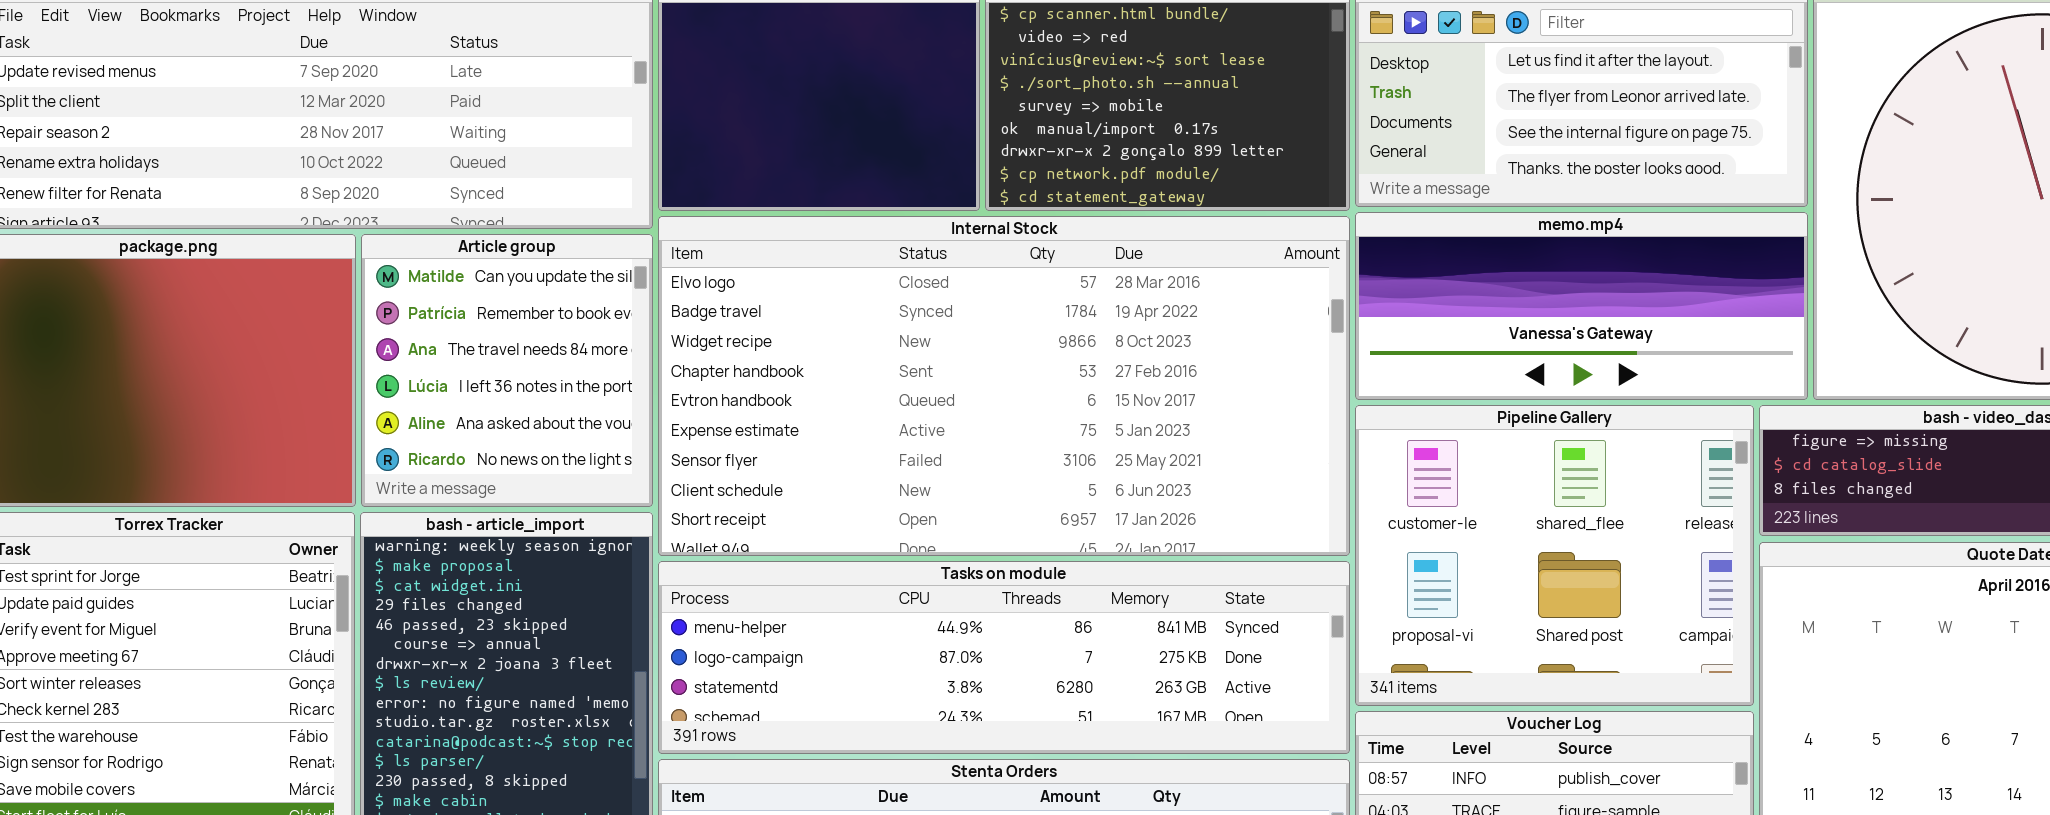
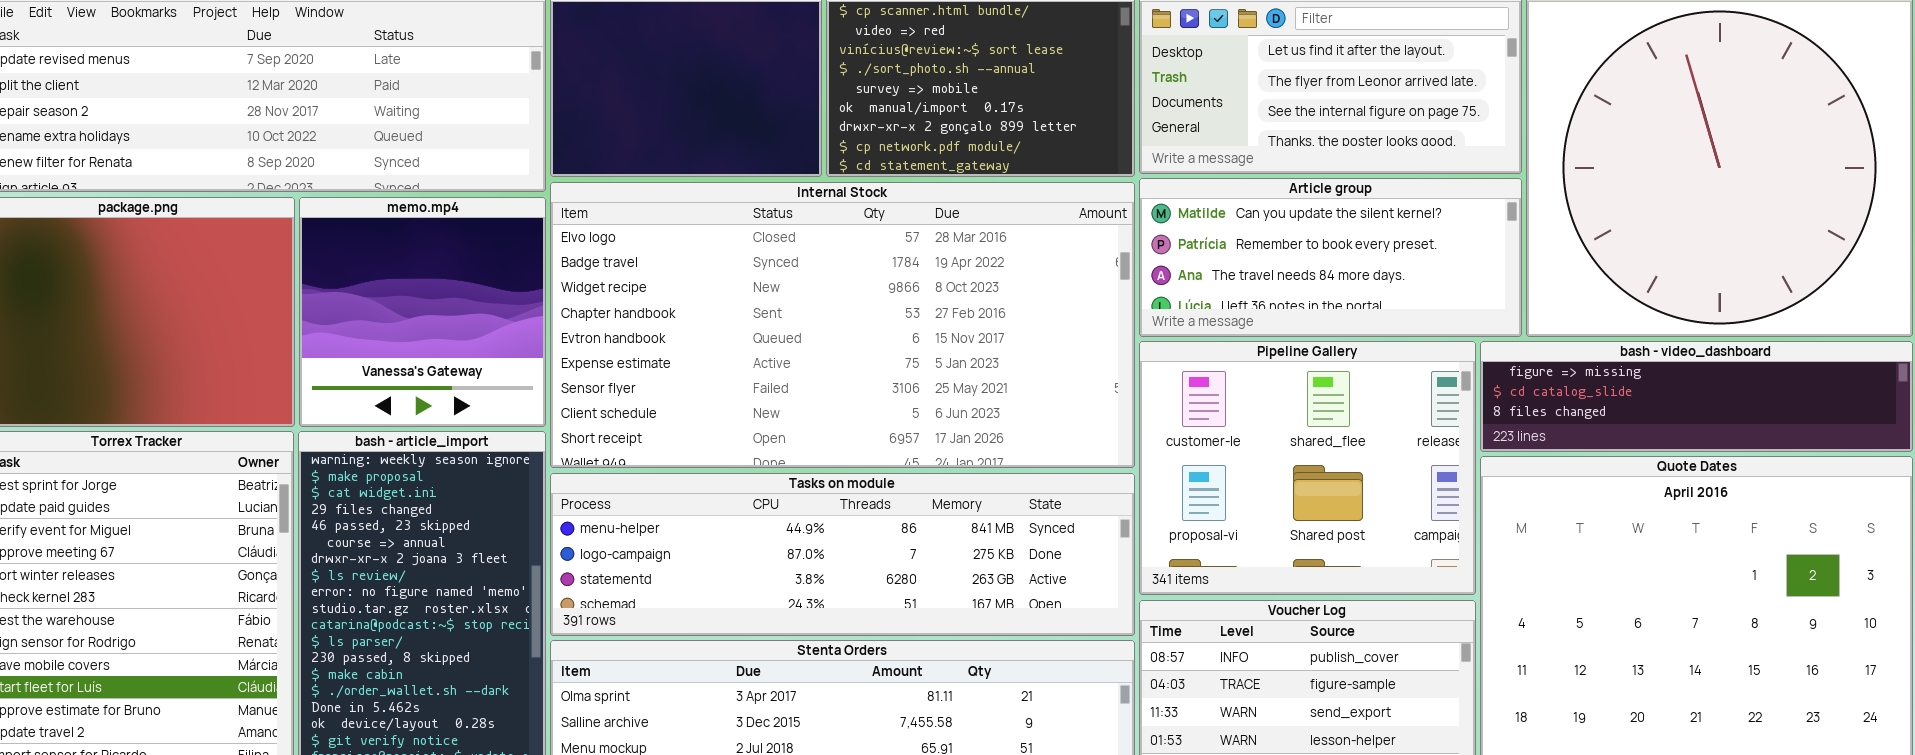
memo.mp4: [1355,212,1808,400] -> [299,197,546,427], moved, resized
Article group: [361,234,653,507] -> [1139,178,1522,337], moved, resized

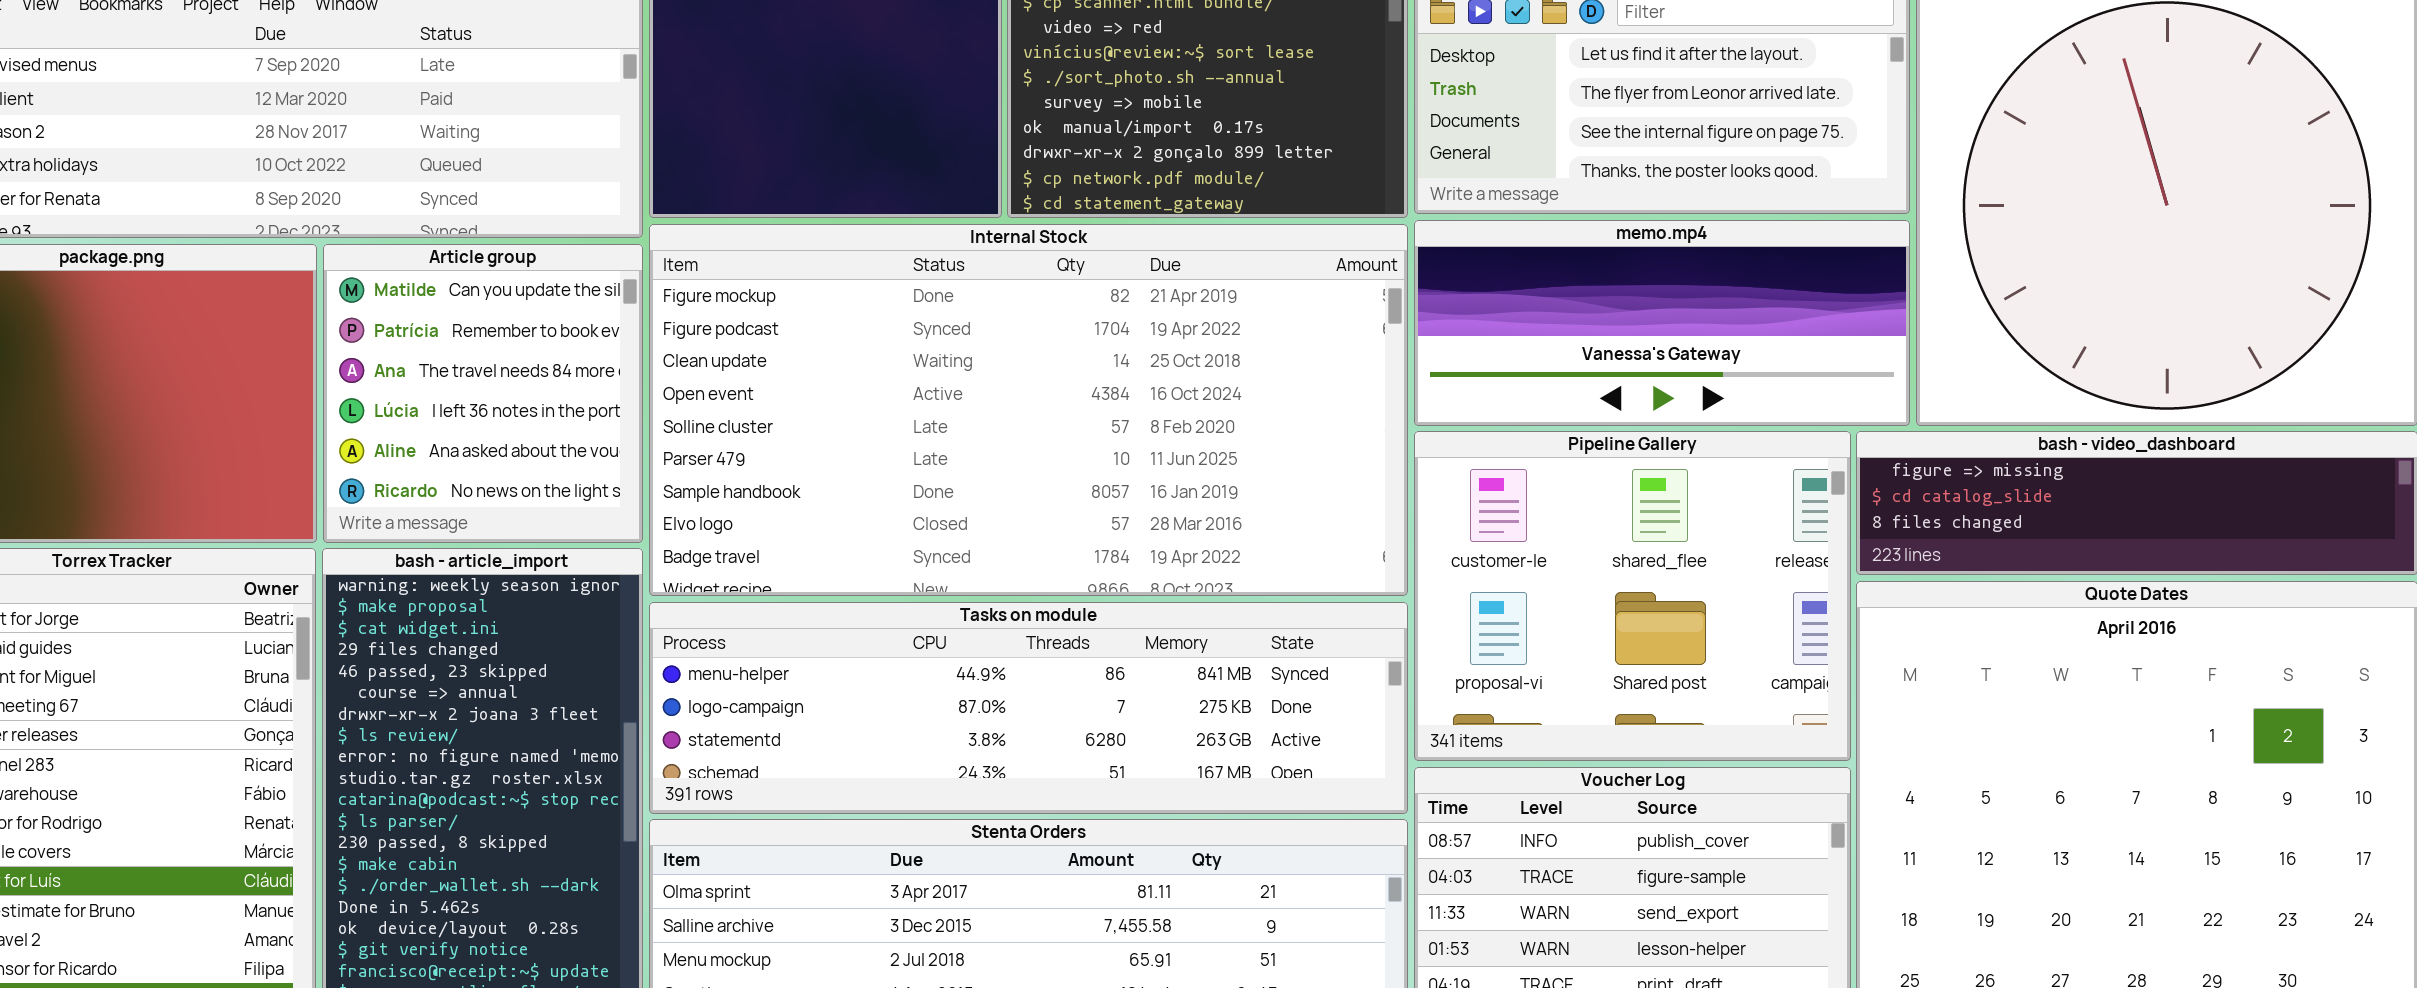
Article group: [1139,178,1522,337] -> [323,244,643,543], moved, resized
Internal Stock: [550,182,1135,468] -> [649,224,1408,596], scrolled up 7 rows
memo.mp4: [299,197,546,427] -> [1414,220,1910,426], moved, resized

